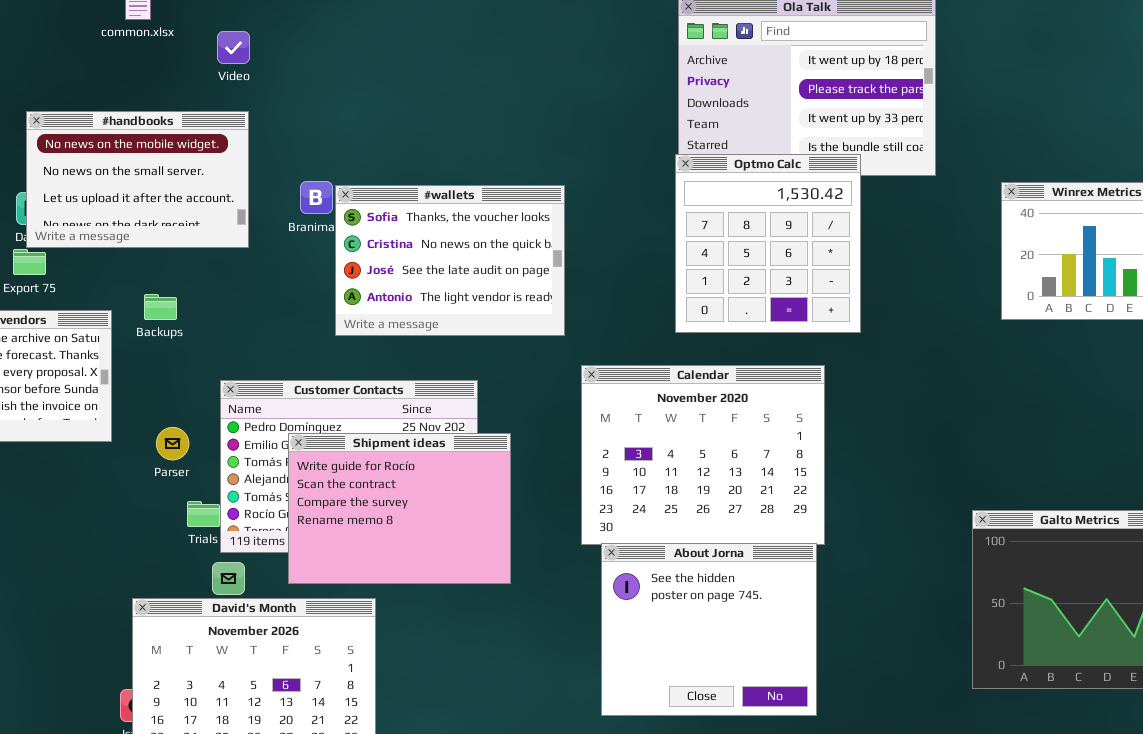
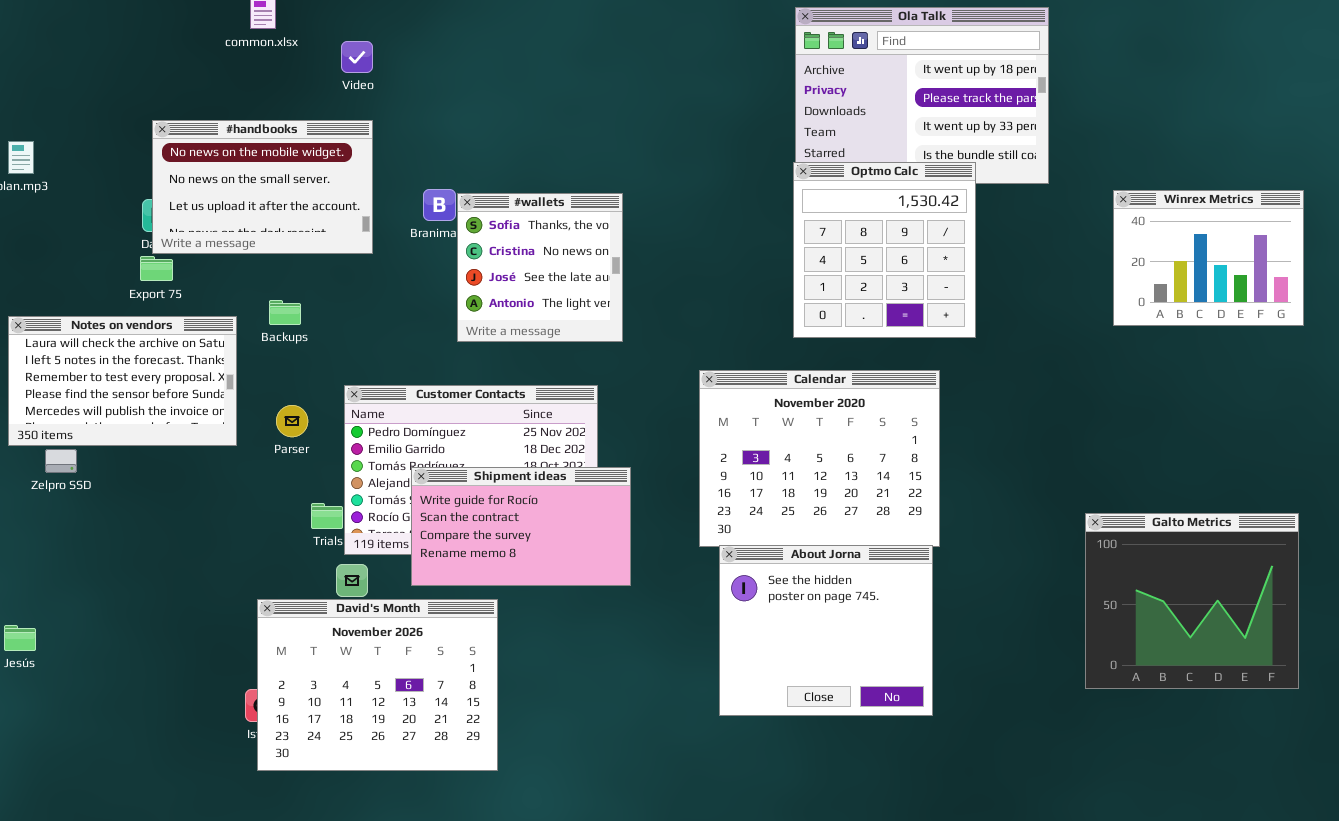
#wallets: [335,185,565,336] -> [457,193,623,342], resized
Parser: [156,427,189,460] -> [276,405,308,437], moved
Shipment ideas: [288,433,511,584] -> [411,467,631,586], resized

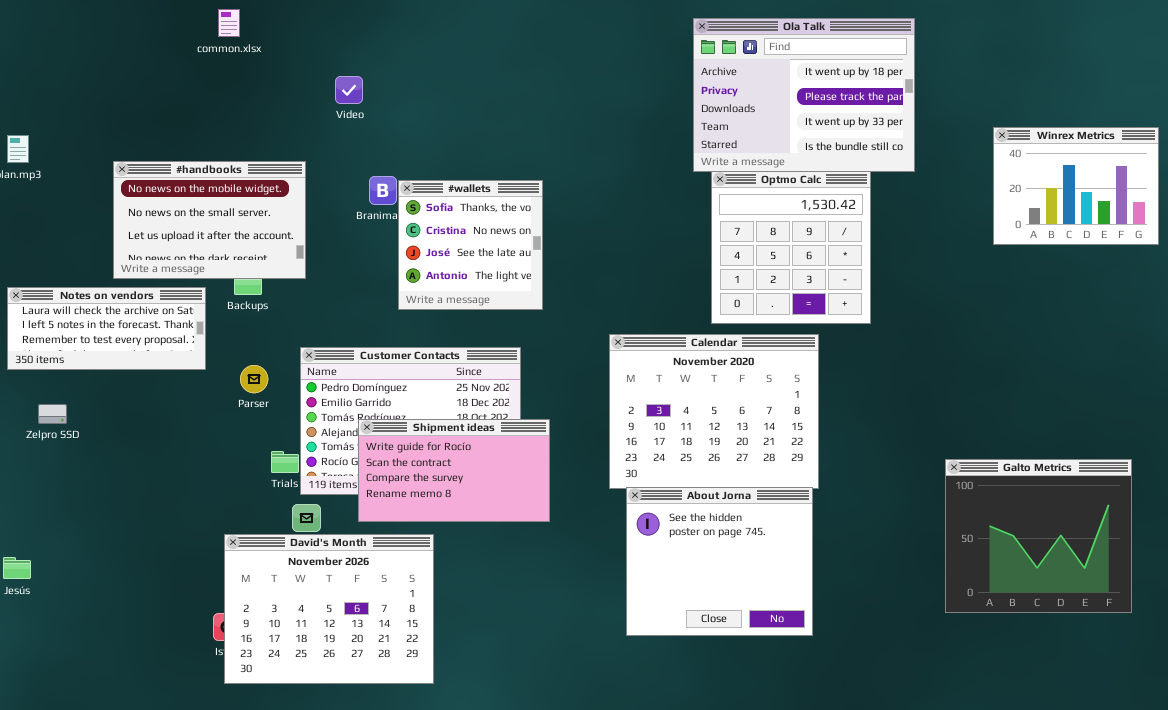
Video: [341,41,373,73] -> [335,76,363,104], moved
#handbooks: [152,120,373,254] -> [113,161,306,279], moved
Optmo Calc: [793,162,976,338] -> [711,171,871,324], moved
Winrex Metrics: [1113,190,1304,326] -> [993,127,1159,245], moved
Notes on vendors: [8,316,237,446] -> [7,287,206,370], resized

